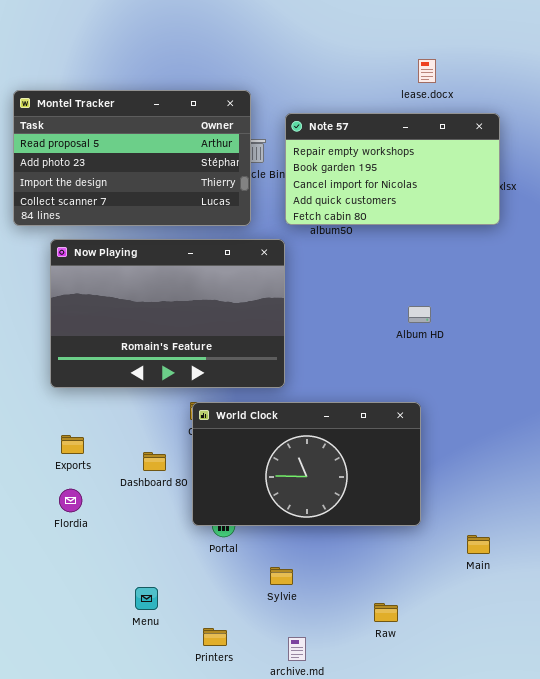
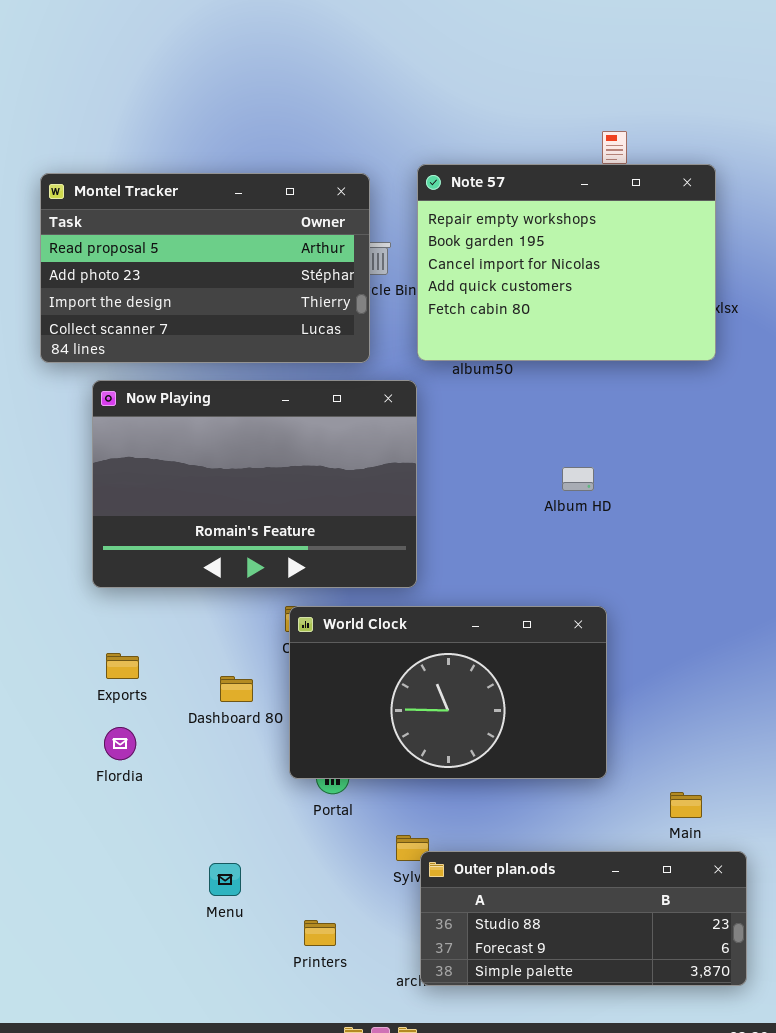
Note 57: [285,113,500,225] -> [417,164,716,361], resized
Album HD: [408,306,431,323] -> [562,467,594,491], moved
Outer plan.ods: none -> [420,851,747,986], opened

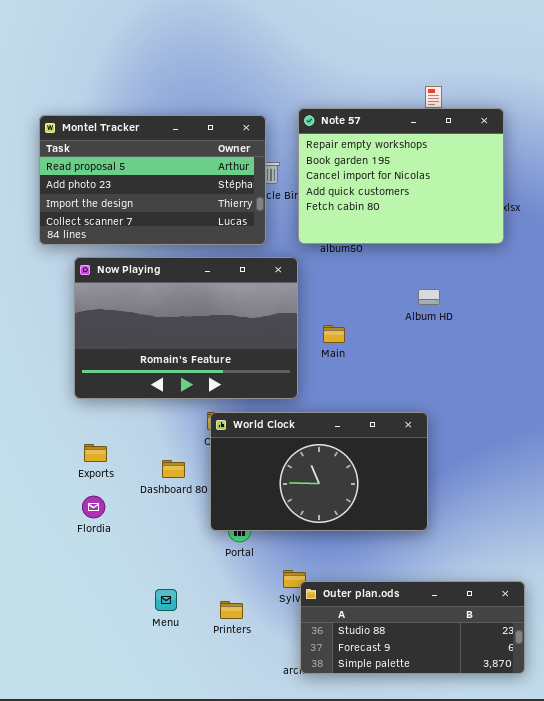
Album HD: [562,467,594,491] -> [418,289,440,305], moved
Main: [670,792,702,818] -> [323,325,345,343], moved
Printers: [304,920,336,946] -> [220,601,243,619], moved

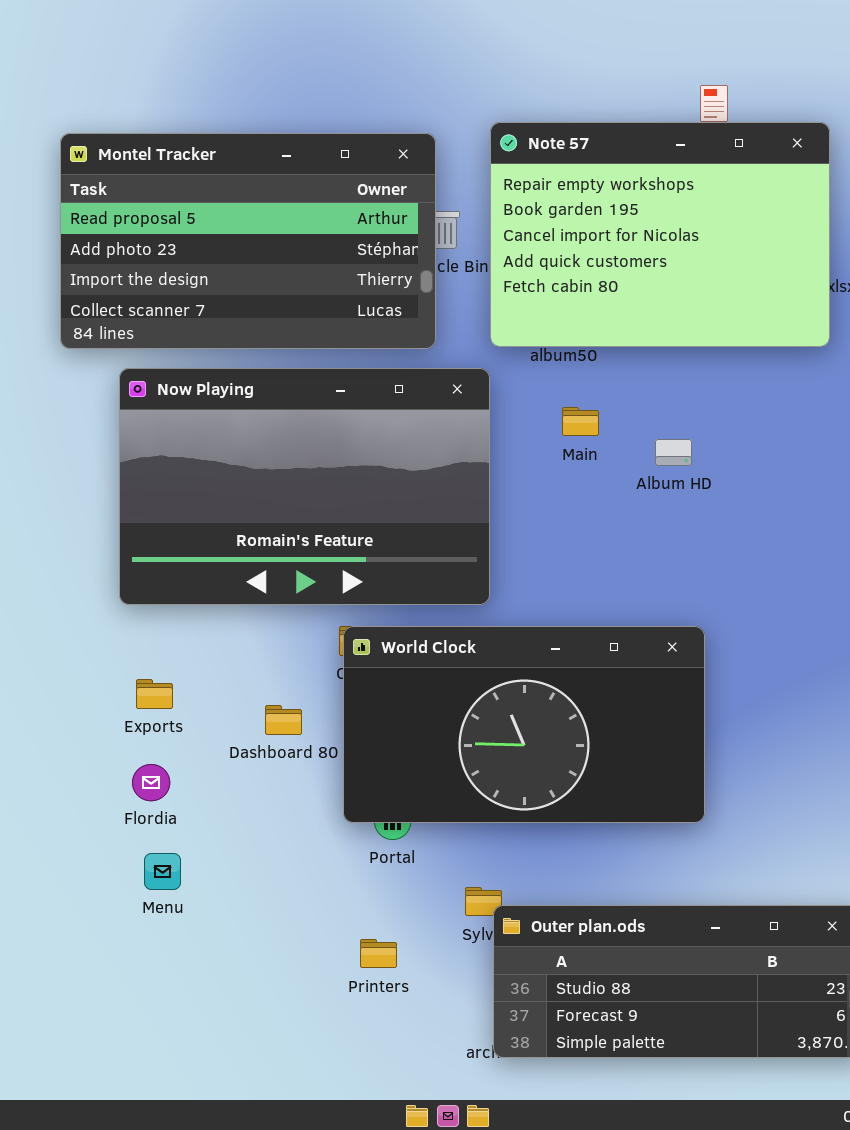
Album HD: [418,289,440,305] -> [655,439,692,466], moved
Main: [323,325,345,343] -> [562,407,599,436], moved
Menu: [155,589,177,611] -> [144,853,181,890], moved

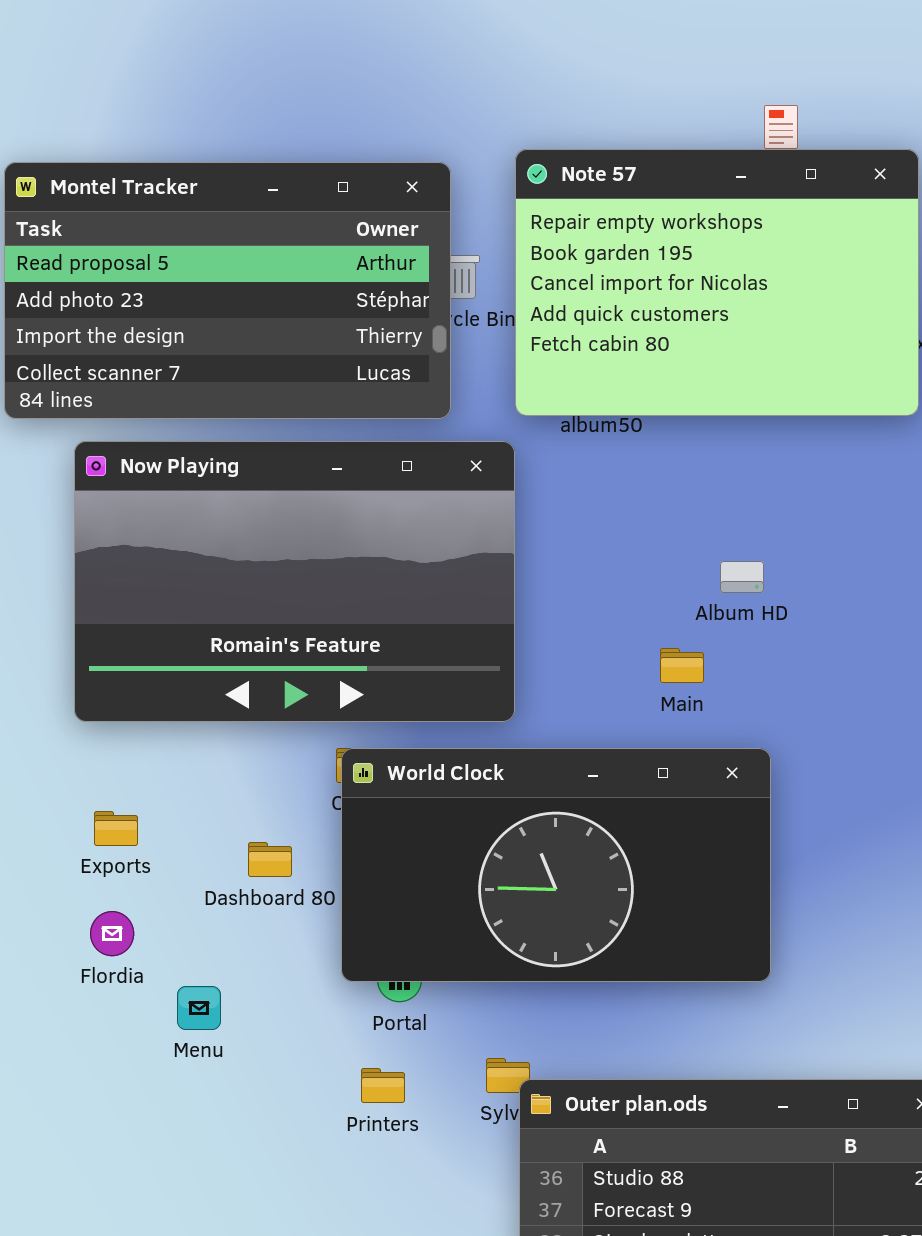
Main: [562,407,599,436] -> [660,648,704,683], moved
Album HD: [655,439,692,466] -> [720,561,764,593], moved
Menu: [144,853,181,890] -> [177,986,221,1030], moved
Printers: [360,939,397,968] -> [361,1068,405,1103], moved

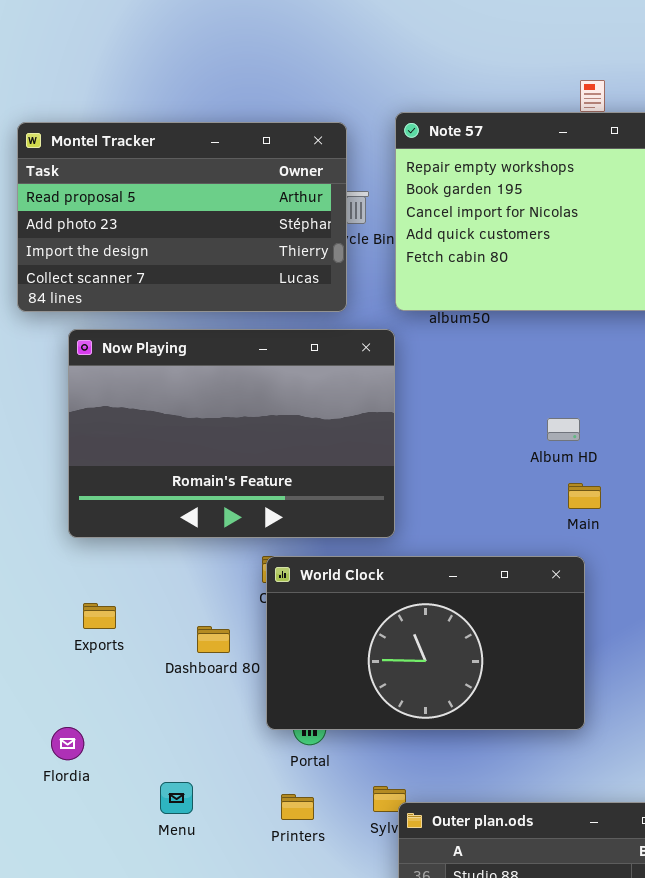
Main: [660,648,704,683] -> [568,483,601,509], moved
Flordia: [90,911,134,956] -> [51,727,84,760], moved
Menu: [177,986,221,1030] -> [160,782,193,814], moved

